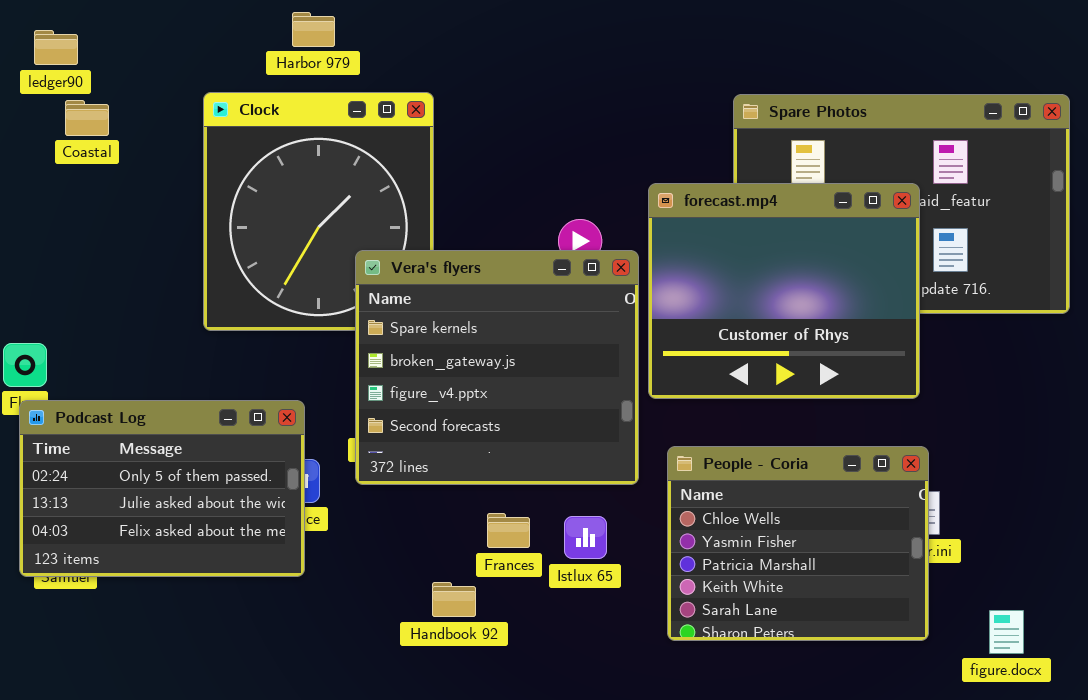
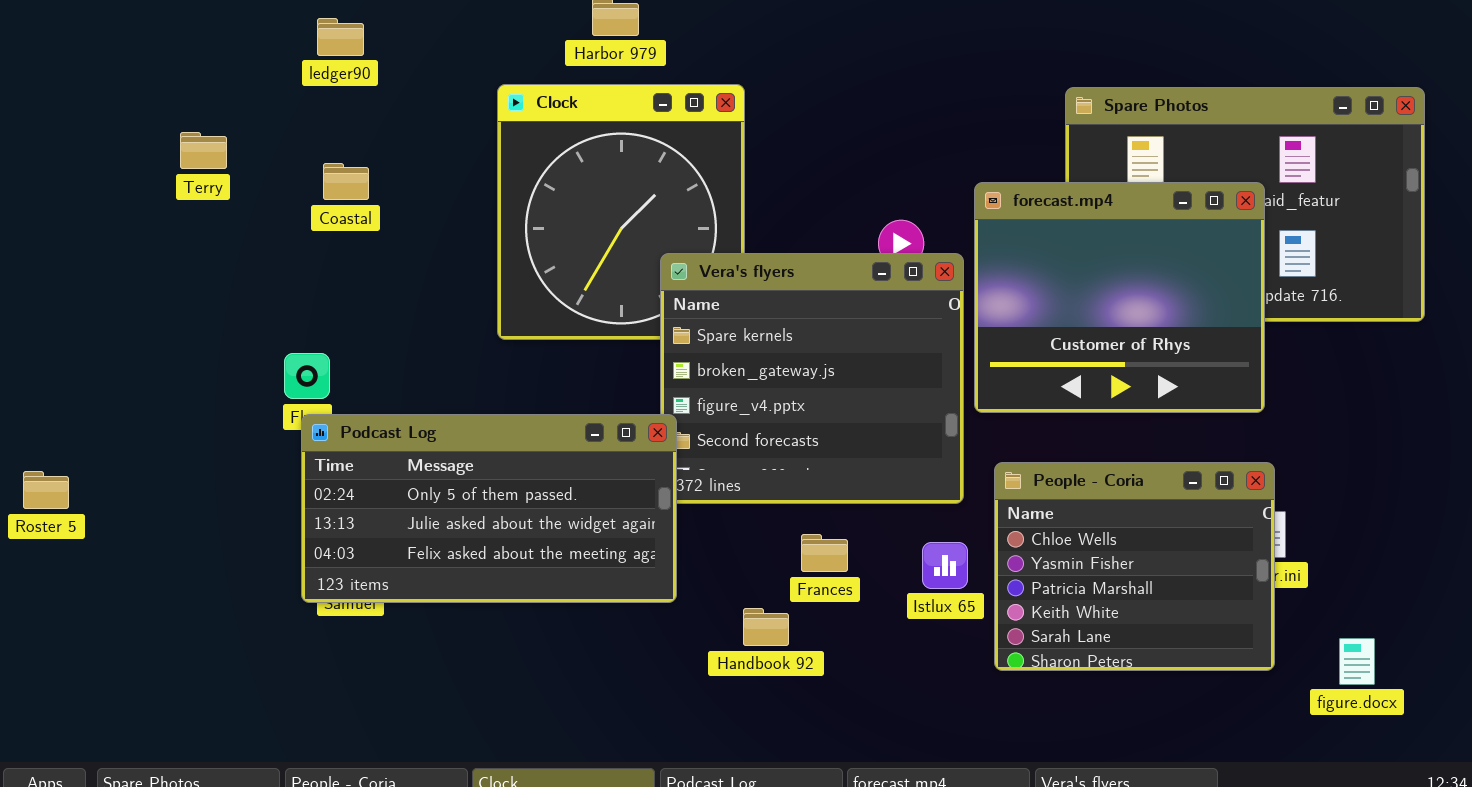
Coastal: [65,100,109,136] -> [323,163,369,200], moved
Podcast Log: [19,400,305,577] -> [301,414,677,603], resized
Istlux 65: [564,516,607,559] -> [922,542,968,589], moved

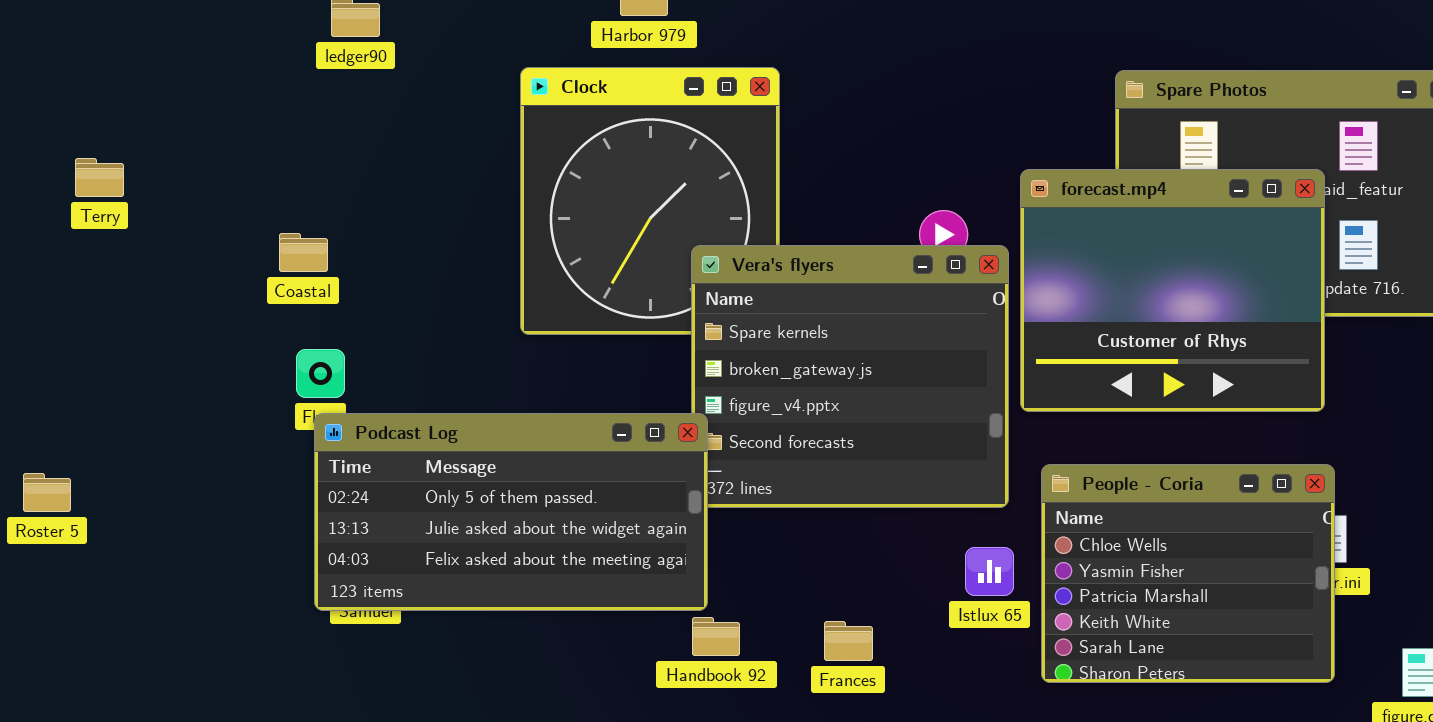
Terry: [180,132,227,169] -> [75,158,124,197], moved
Coastal: [323,163,369,200] -> [279,233,328,272], moved
Frances: [801,534,848,572] -> [824,621,873,661], moved
Handbook 92: [743,608,789,646] -> [692,617,740,656], moved

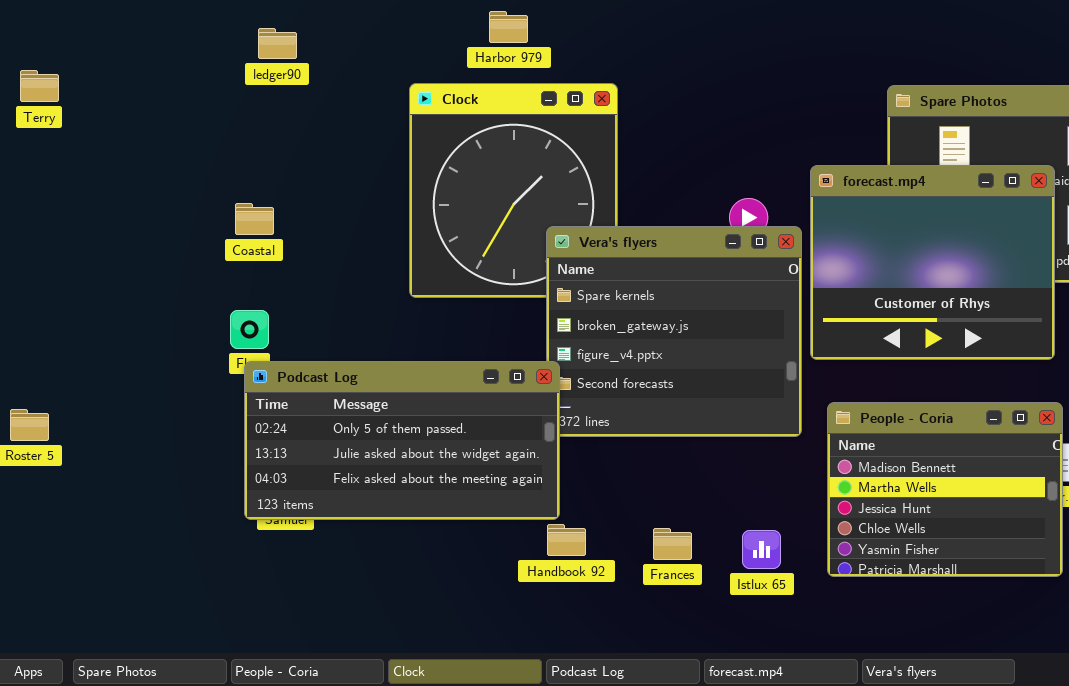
Terry: [75,158,124,197] -> [20,70,59,102], moved
Coastal: [279,233,328,272] -> [235,203,274,235], moved
People - Coria: [1041,464,1335,683] -> [827,402,1063,577], scrolled up 3 rows
Istlux 65: [965,547,1014,596] -> [742,530,781,569], moved

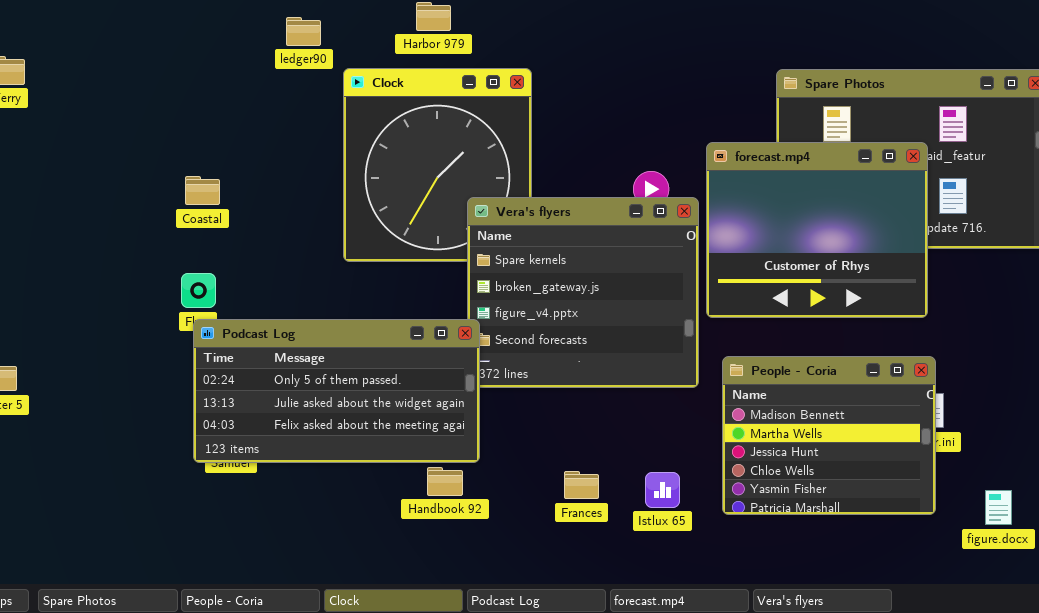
ledger90: [258,28,297,59] -> [286,17,321,46], moved
Handbook 92: [547,524,586,556] -> [427,467,463,496], moved

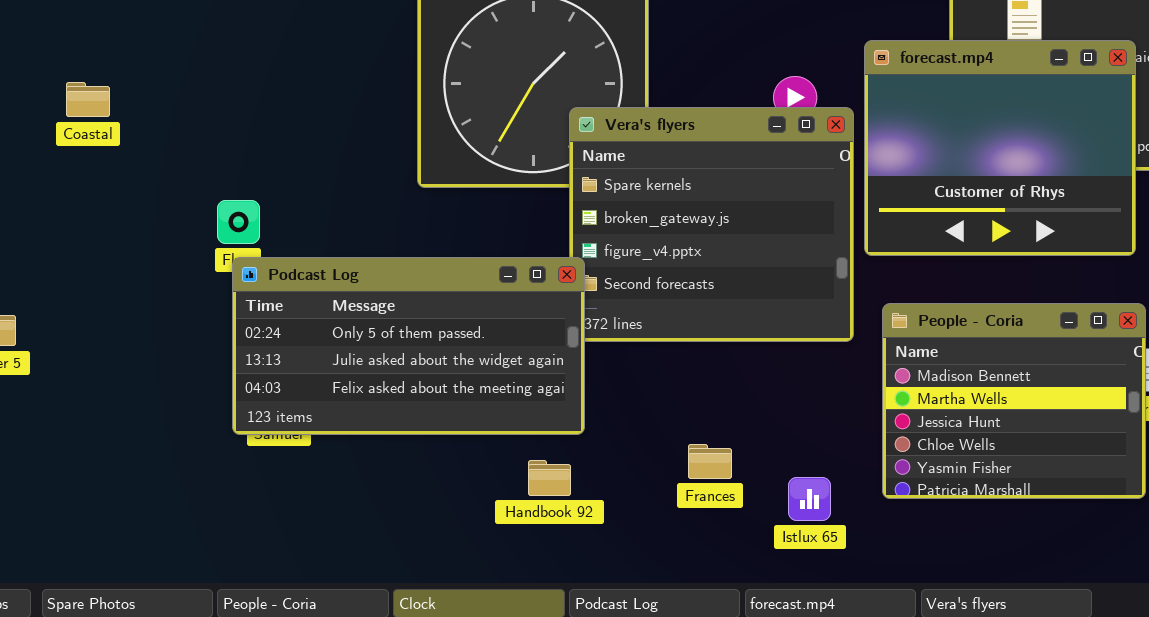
Coastal: [185,176,220,205] -> [66,82,110,117], moved
Handbook 92: [427,467,463,496] -> [528,460,571,496], moved
Istlux 65: [645,472,680,508] -> [788,477,831,521], moved

